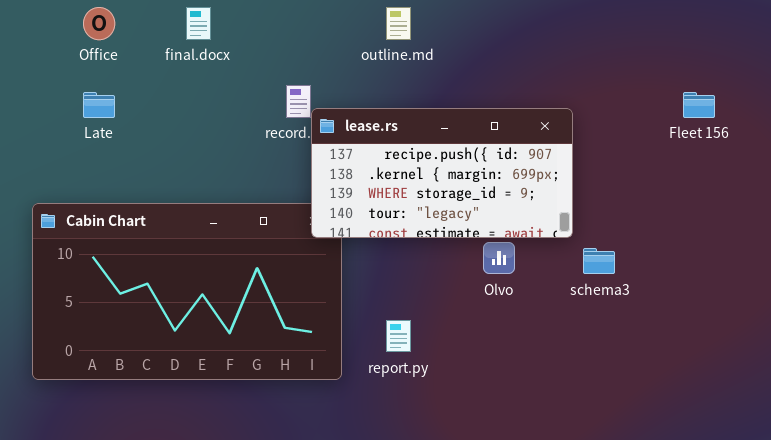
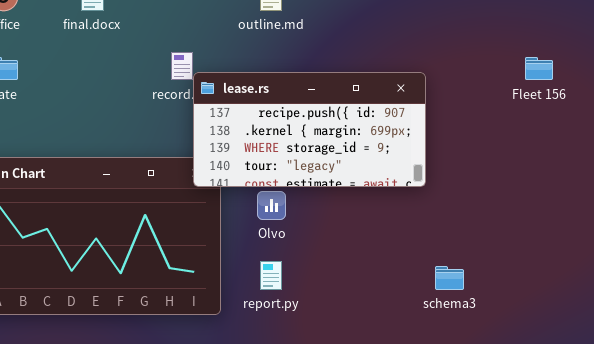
Olvo: [483,242,515,274] -> [257,191,286,220], moved
schema3: [583,248,615,274] -> [435,266,464,290], moved

